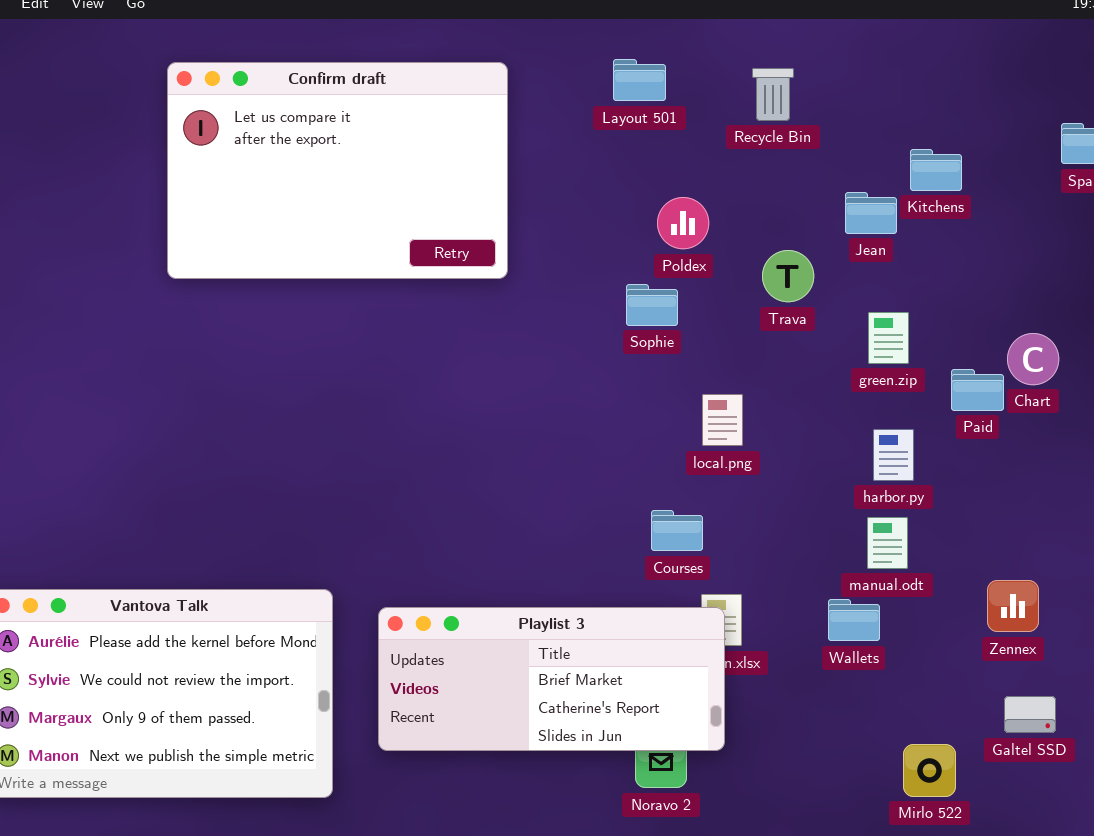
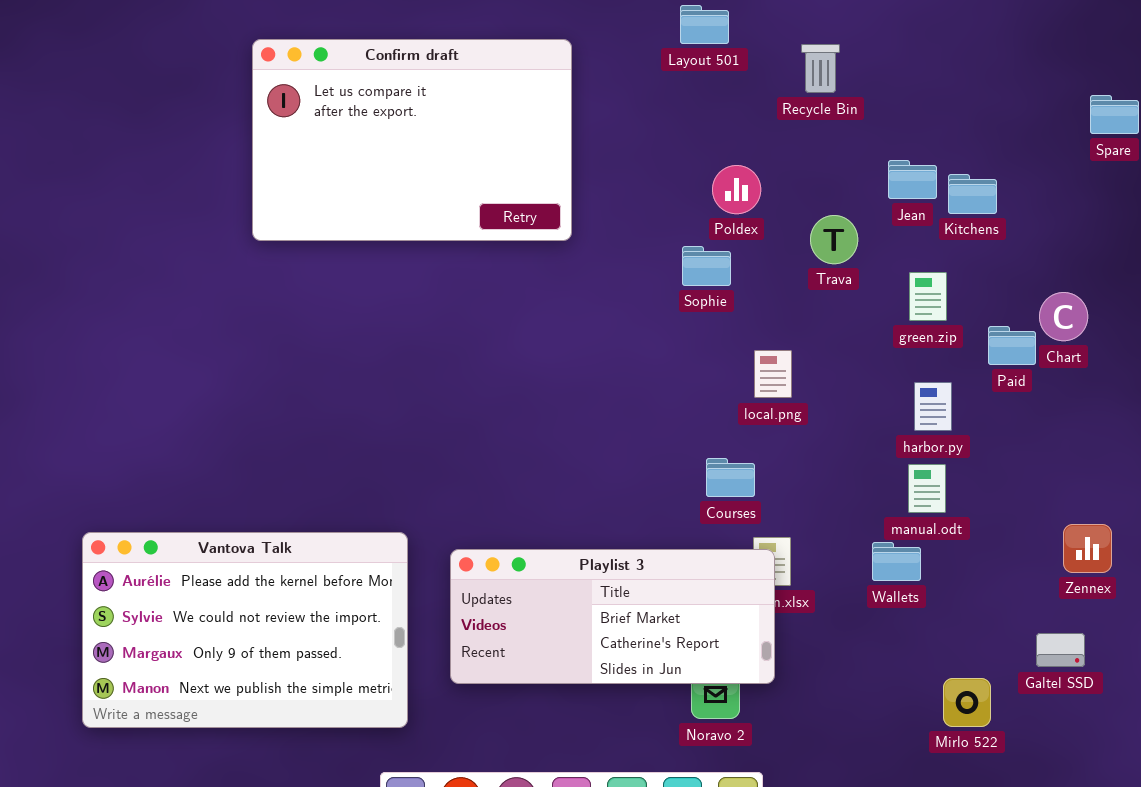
Layout 501: [613,59,666,101] -> [680,5,729,44], moved
Kitchens: [910,149,962,191] -> [948,174,997,214], moved
Zennex: [987,580,1039,632] -> [1063,524,1112,573], moved

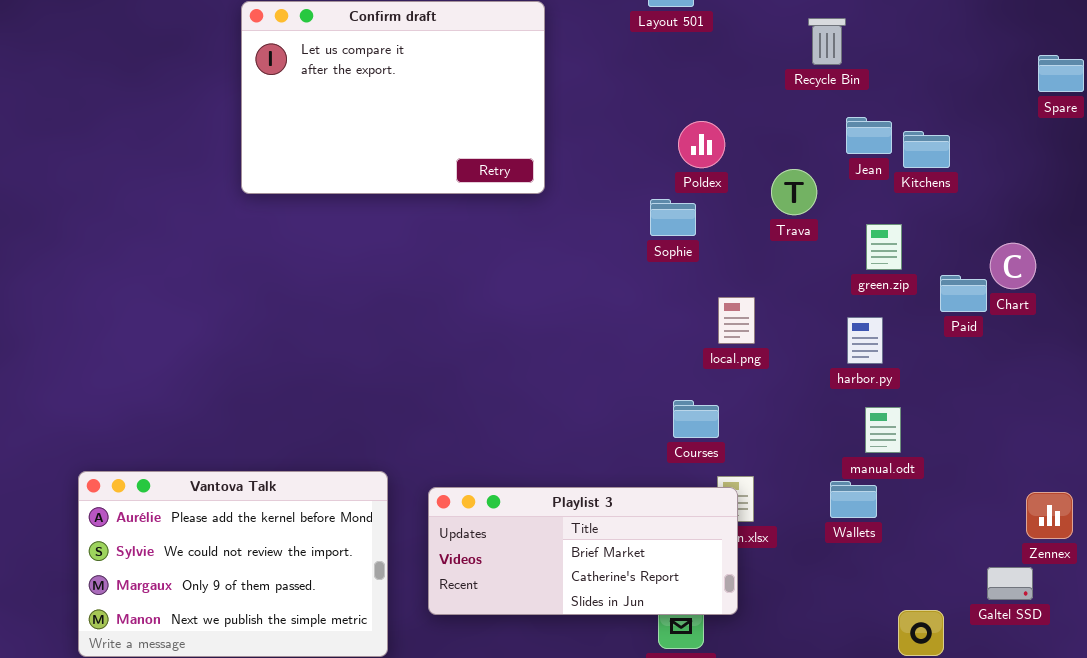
Recycle Bin: [801,44,840,93] -> [808,18,846,65], moved
harbor.py: [914,382,952,431] -> [847,317,883,364], moved
Zennex: [1063,524,1112,573] -> [1026,492,1073,539], moved

